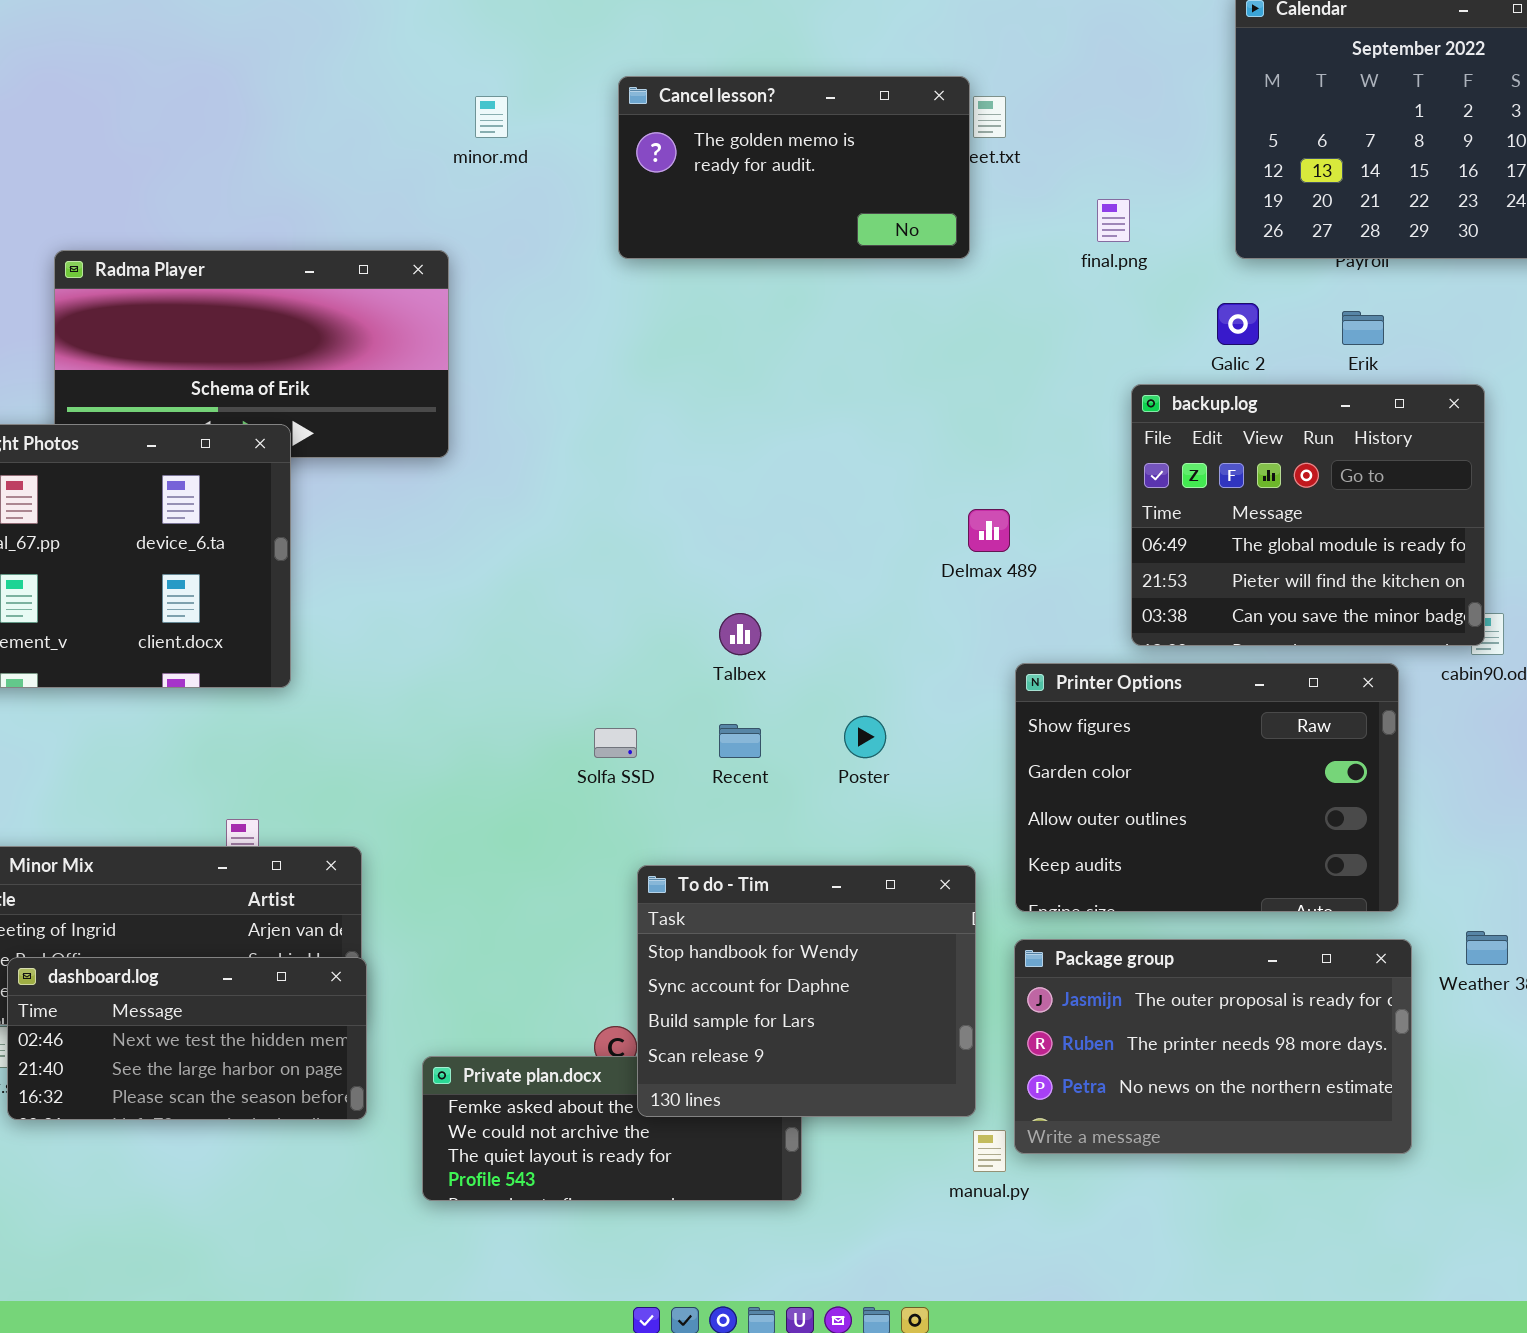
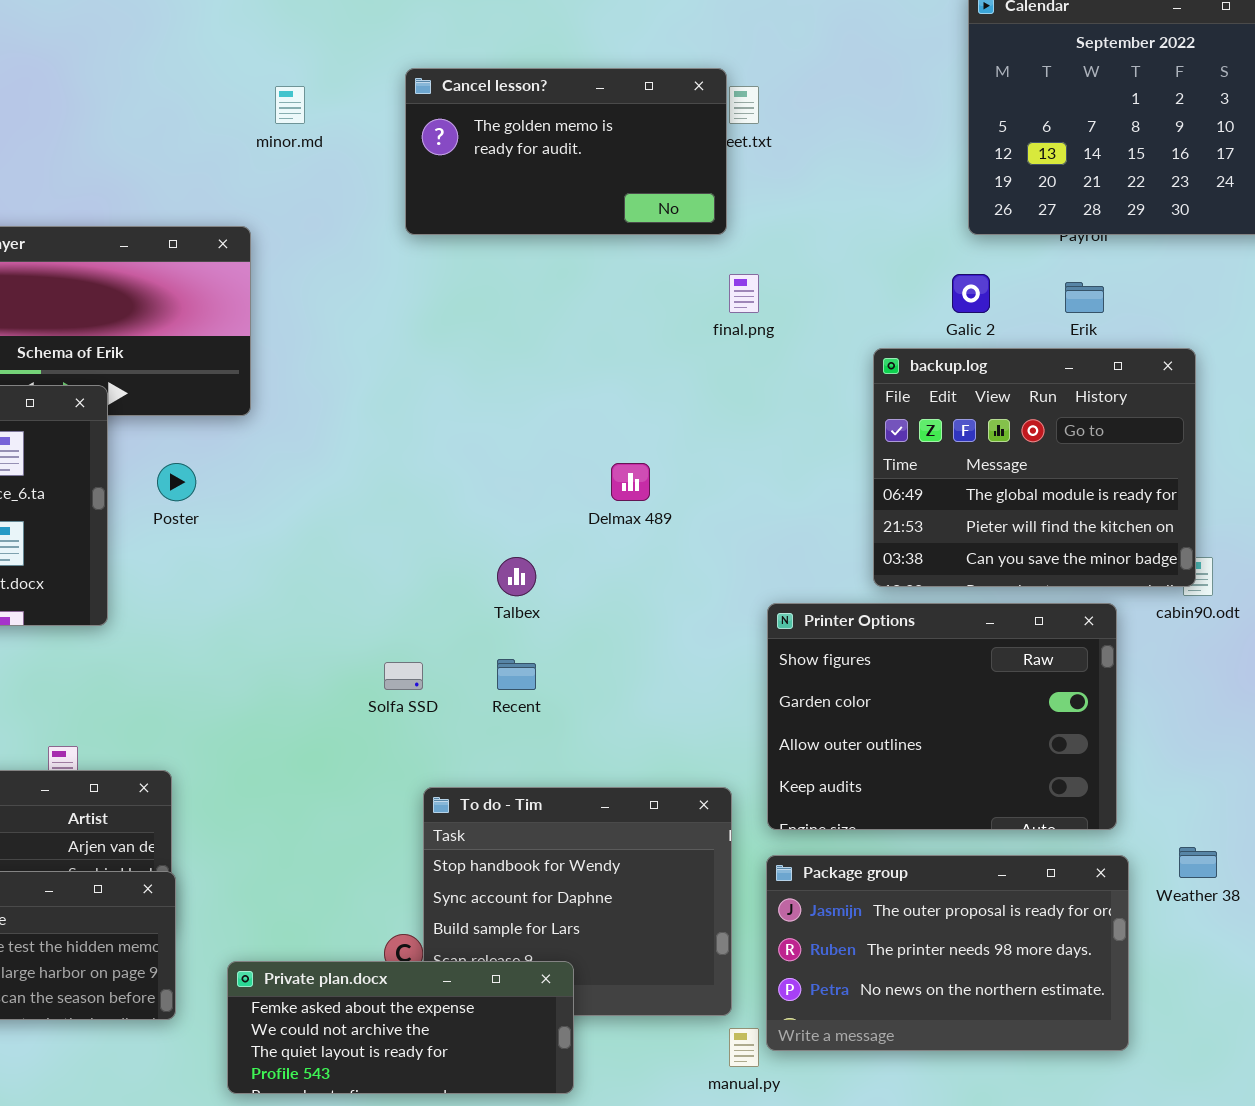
final.png: [1097,199,1130,242] -> [729,274,759,313], moved
Delmax 489: [968,509,1010,552] -> [611,463,650,501], moved
Poster: [844,716,886,758] -> [157,463,196,501], moved
Private plan.docx: [422,1056,802,1201] -> [227,961,574,1094], raised

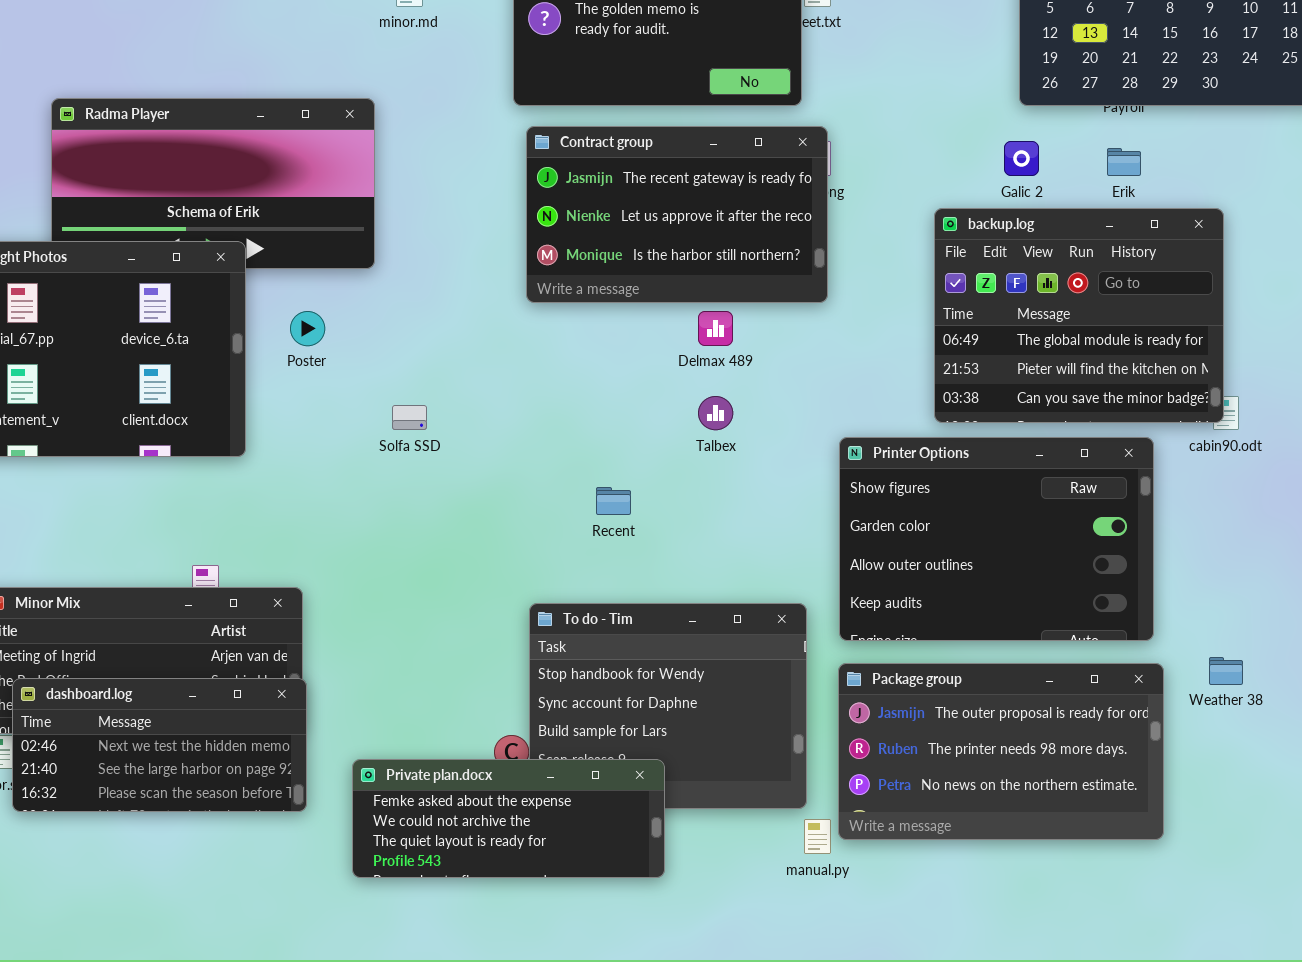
Contract group: none -> [526,126,828,303], opened
Talbex: [497,557,536,596] -> [698,396,733,430], moved
Solfa SSD: [384,662,423,690] -> [392,405,427,430], moved

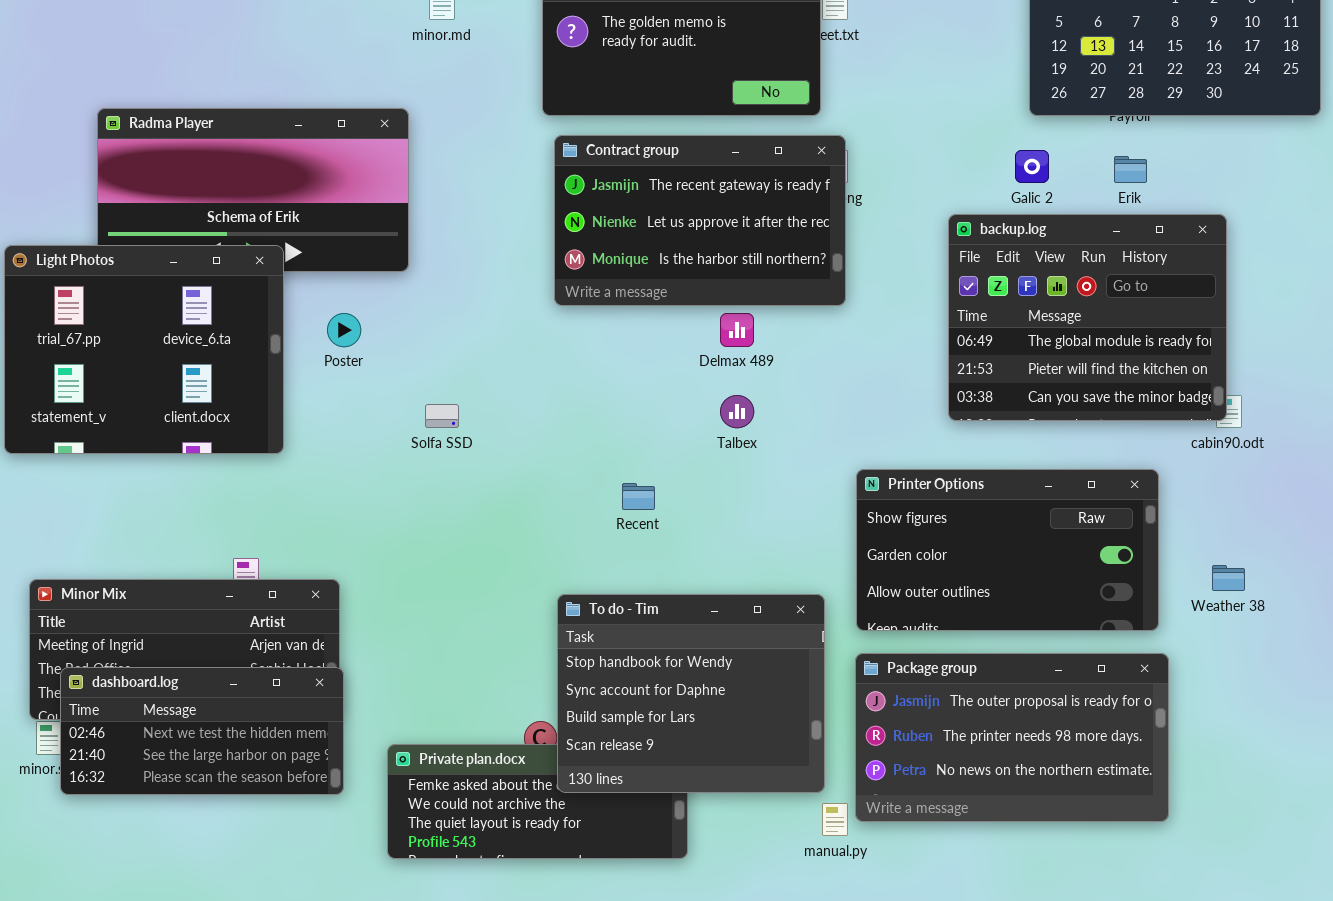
Printer Options: [839,437,1154,641] -> [856,469,1159,631], resized
To do - Tim: [529,603,807,809] -> [557,594,825,793], raised
Weather 38: [1209,657,1243,685] -> [1212,565,1245,591], moved

